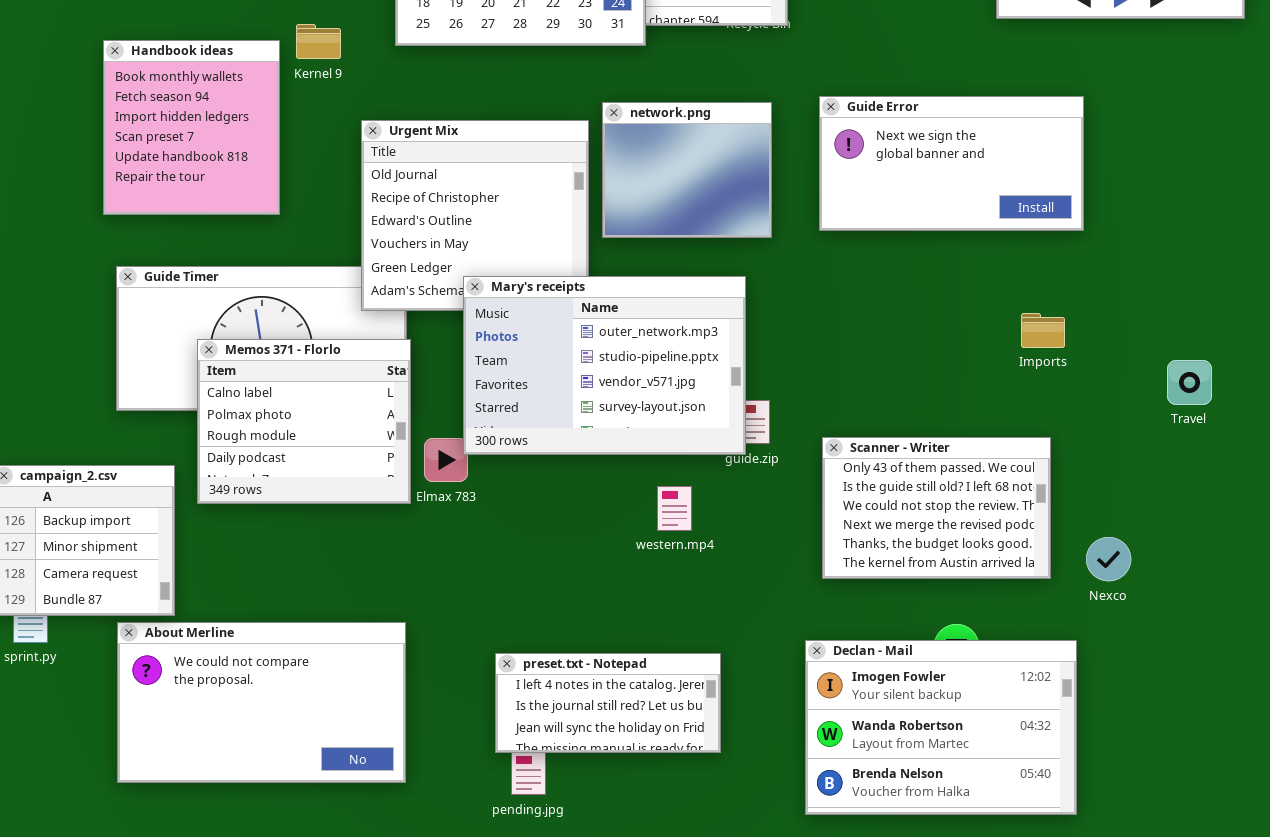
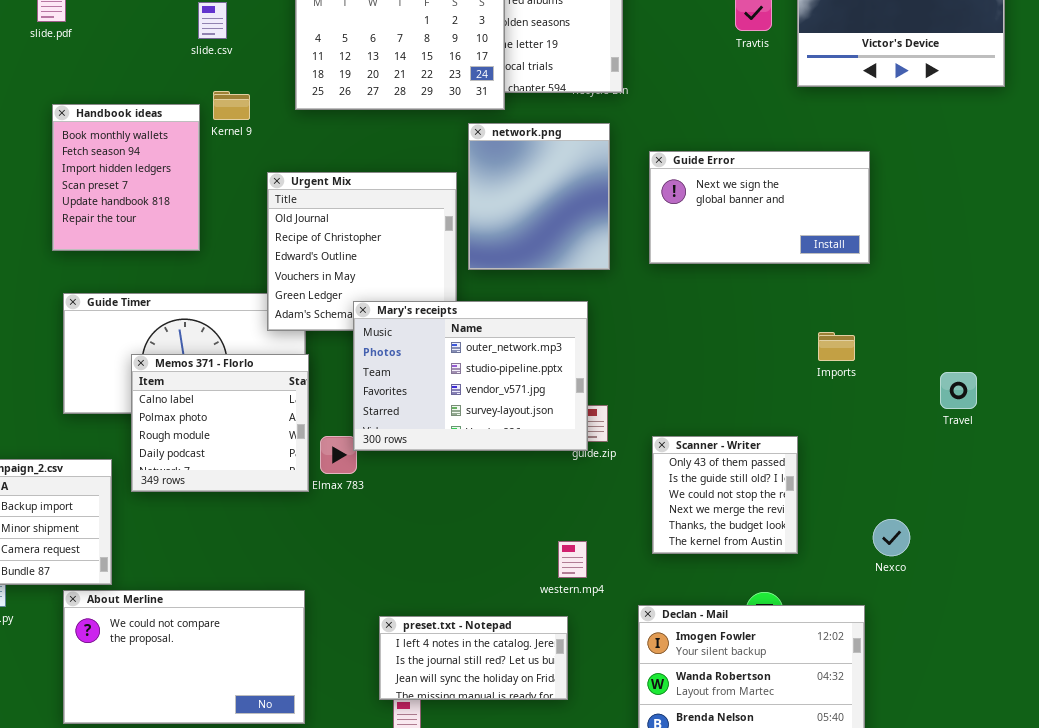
network.png: [602,102,772,238] -> [468,123,610,270], resized
Scanner - Writer: [822,437,1051,579] -> [652,436,798,554], resized
western.mp4: [657,486,692,531] -> [558,541,587,578], moved

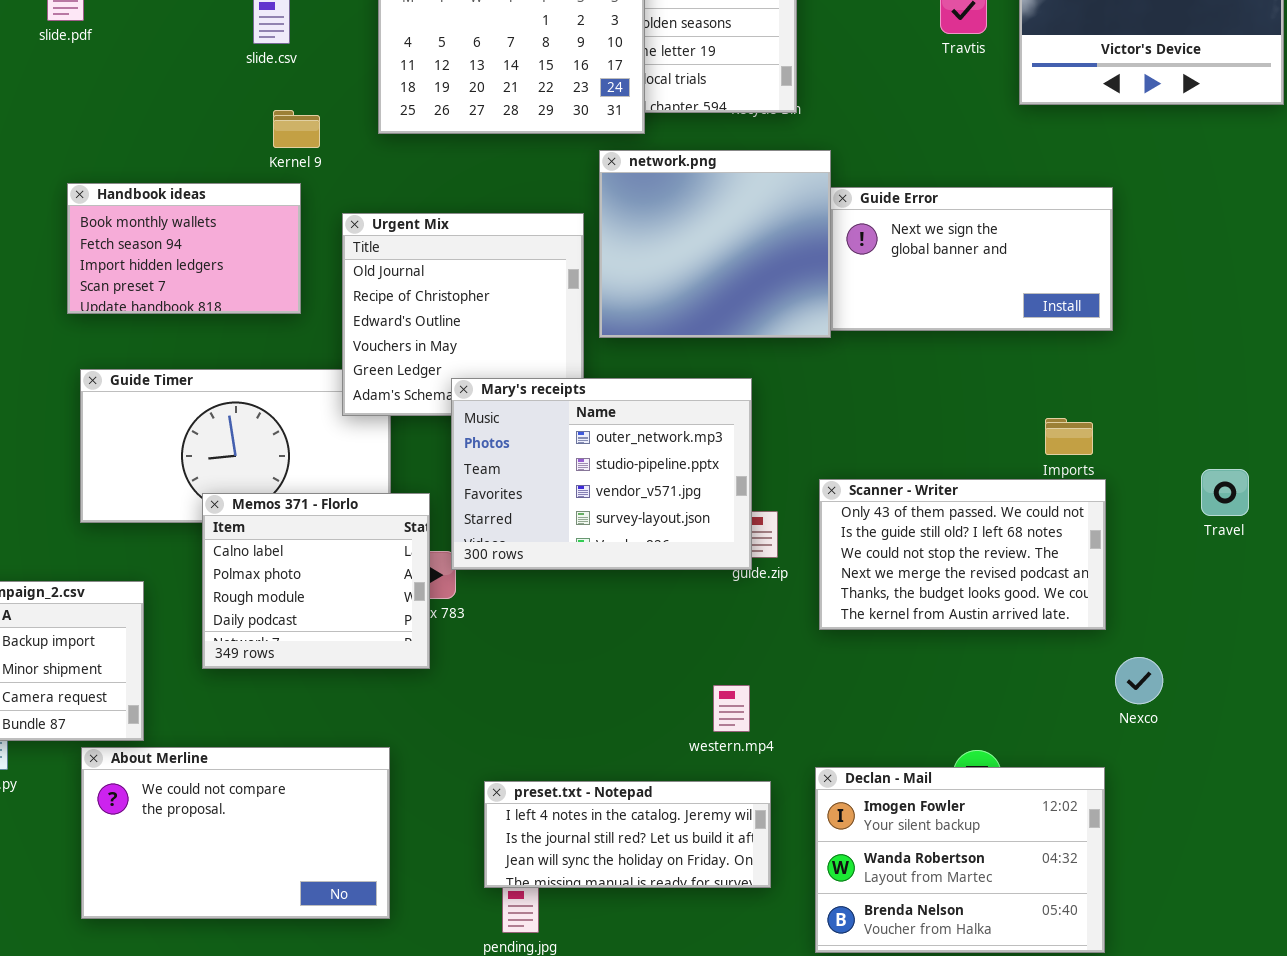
Handbook ideas: [52,104,200,251] -> [67,183,301,314], resized
network.png: [468,123,610,270] -> [599,150,831,338], resized
Memos 371 - Florlo: [131,354,309,492] -> [202,493,430,669], moved
Scanner - Writer: [652,436,798,554] -> [819,479,1106,630], moved, resized
preset.txt - Notepad: [379,616,568,700] -> [484,781,771,888], resized

